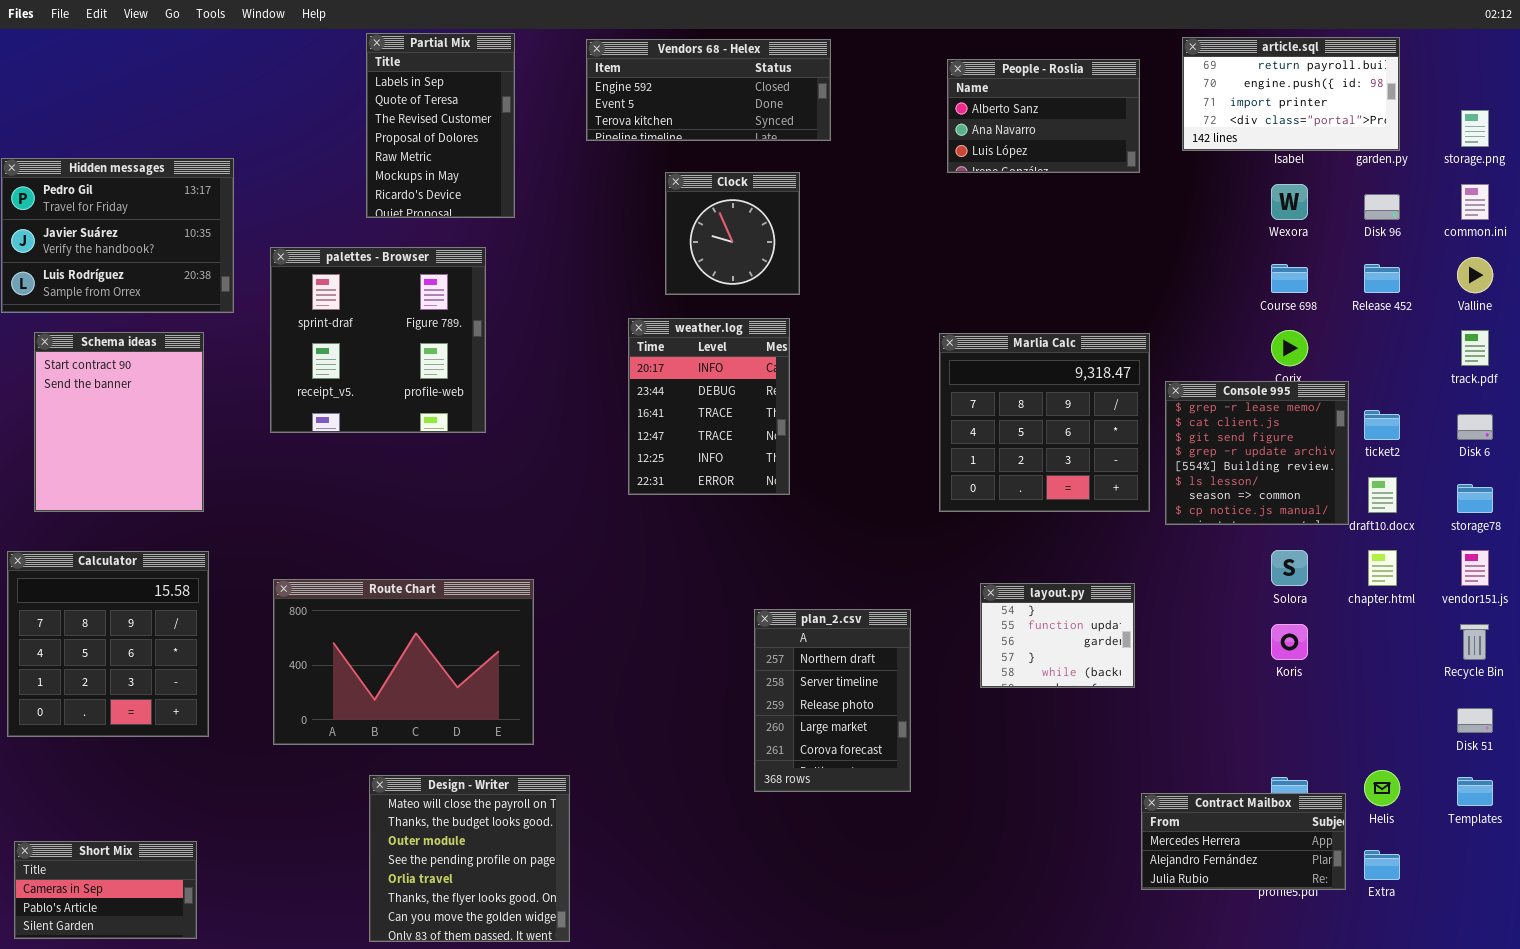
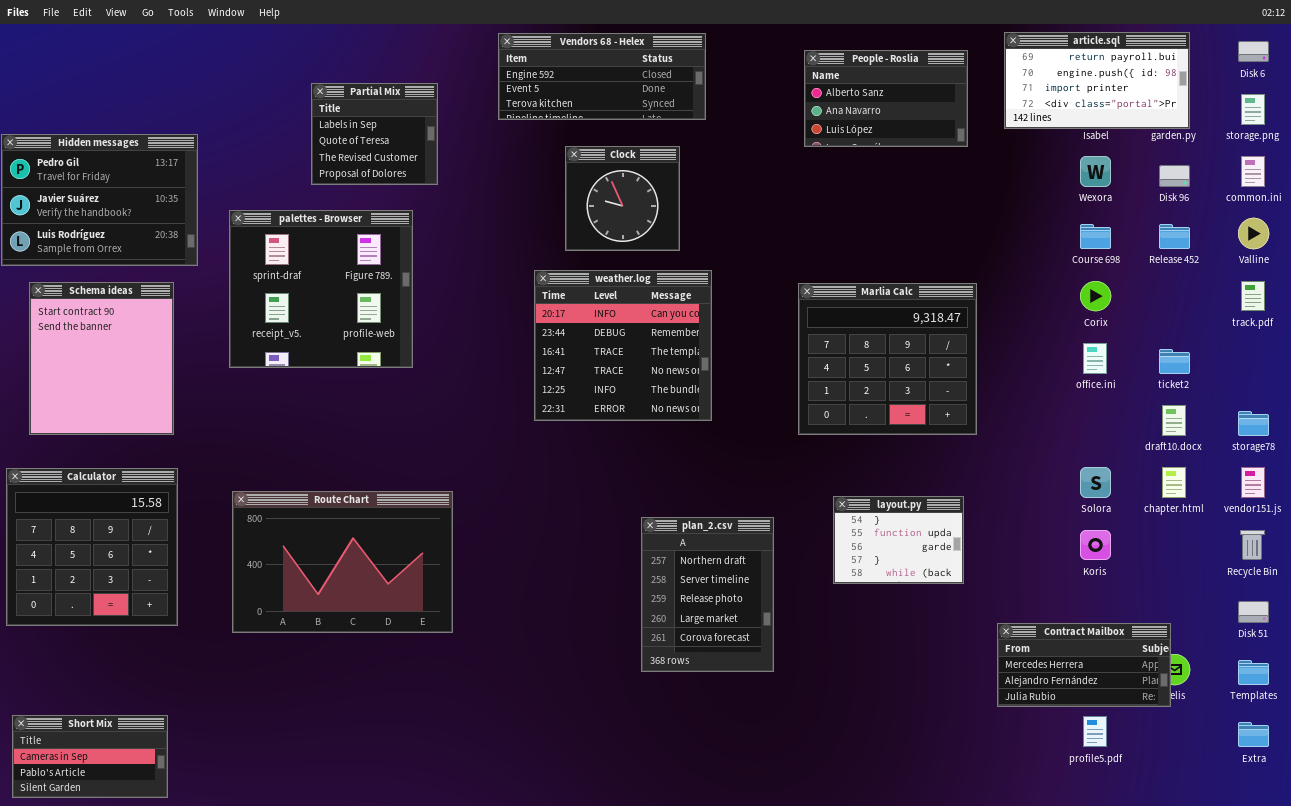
Partial Mix: [366,33,515,218] -> [311,83,438,185], resized
weather.log: [628,318,790,495] -> [534,270,712,421], resized
Console 995: [1165,381,1349,525] -> none, closed
Disk 6: [1457,414,1493,440] -> [1238,41,1269,62], moved
Design - Writer: [369,775,570,942] -> none, closed
Contract Mailbox: [1141,793,1346,890] -> [997,623,1171,707], moved
Extra: [1364,850,1400,880] -> [1238,722,1269,747], moved

